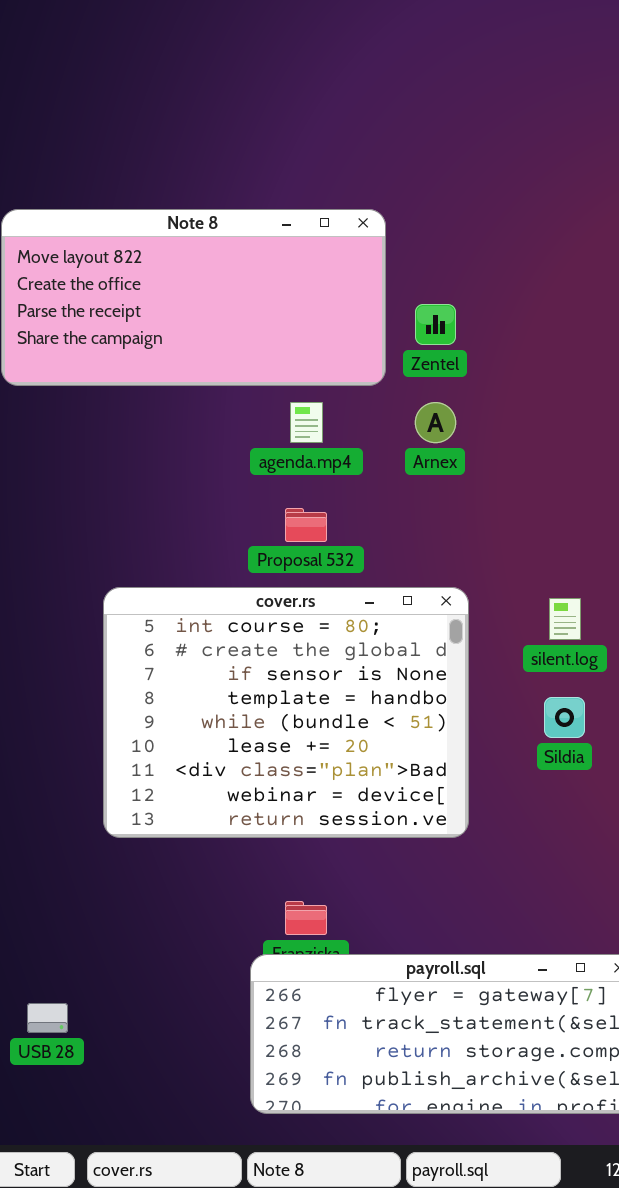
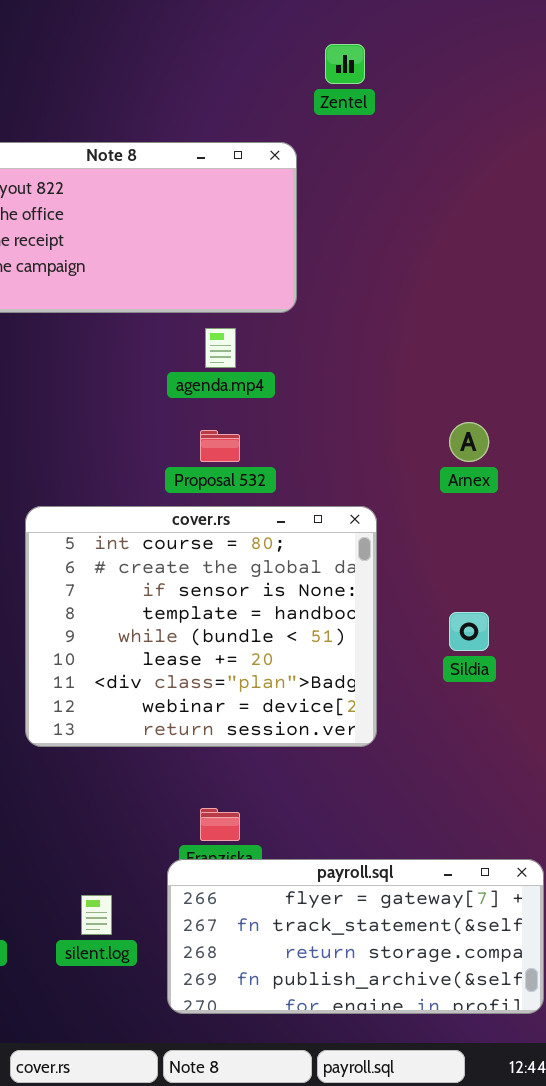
Zentel: [415,304,456,345] -> [325,44,365,84], moved
Arnex: [415,402,456,443] -> [449,422,489,462], moved
silent.log: [549,598,581,640] -> [81,895,112,935], moved

